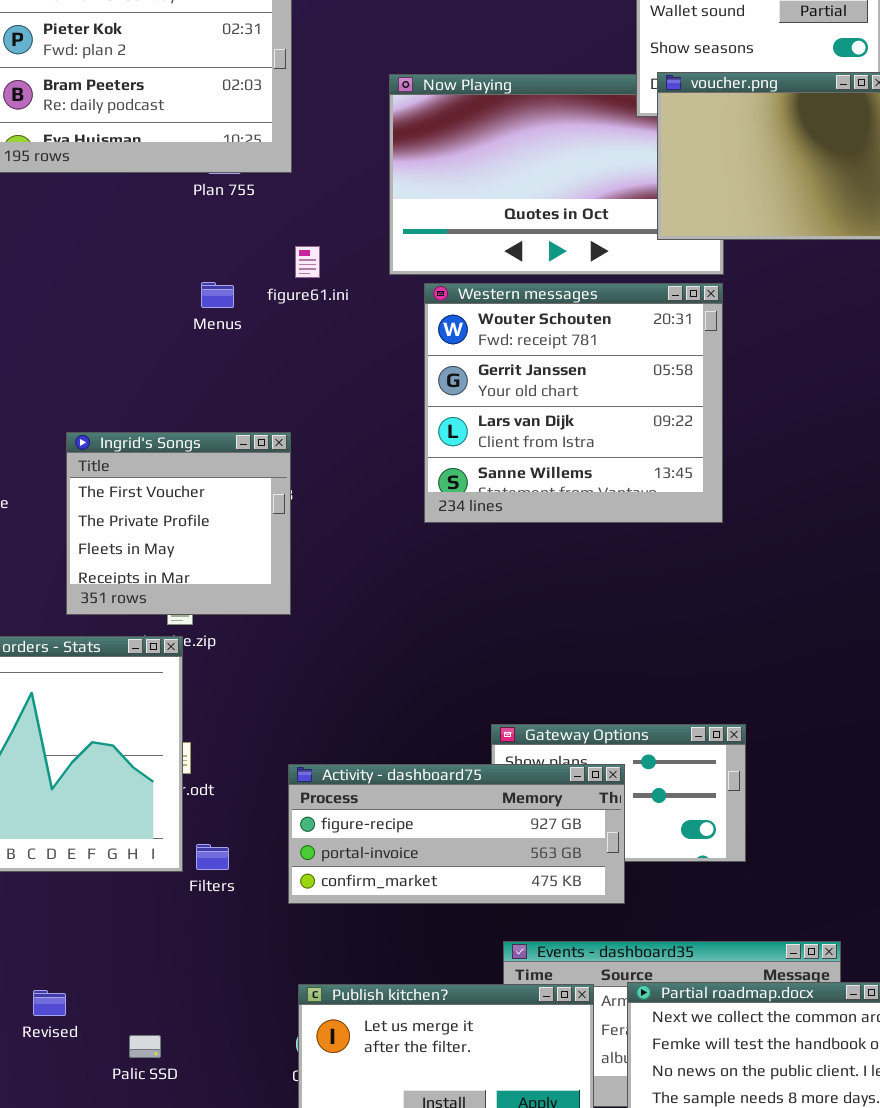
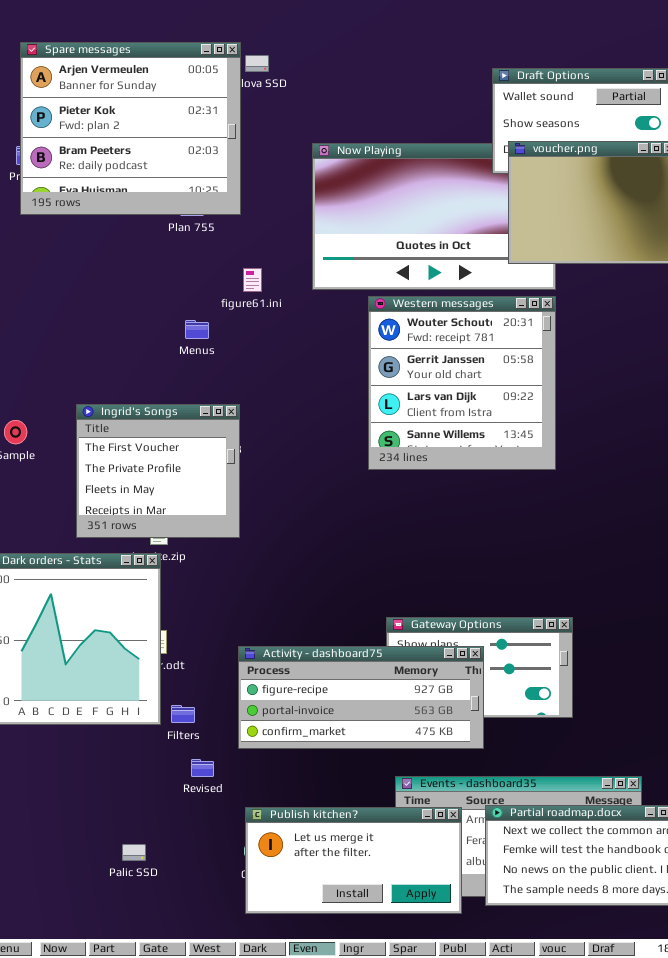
Menus: [201,282,234,308] -> [185,320,209,339], moved
Western messages: [424,283,723,523] -> [368,296,556,470], resized
Revised: [33,990,66,1016] -> [191,759,214,777], moved

